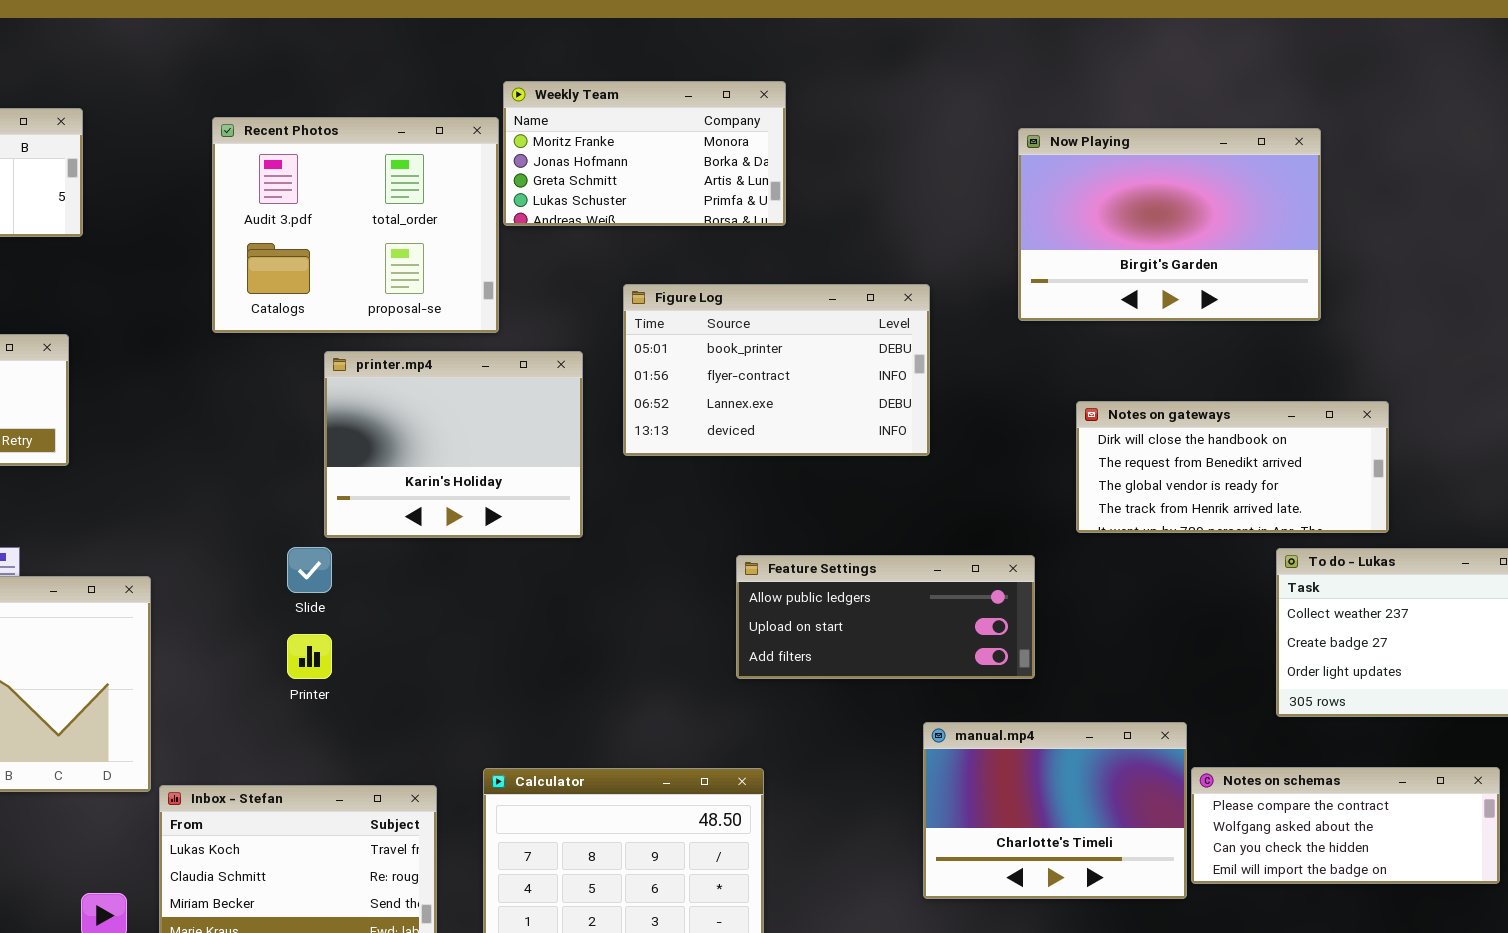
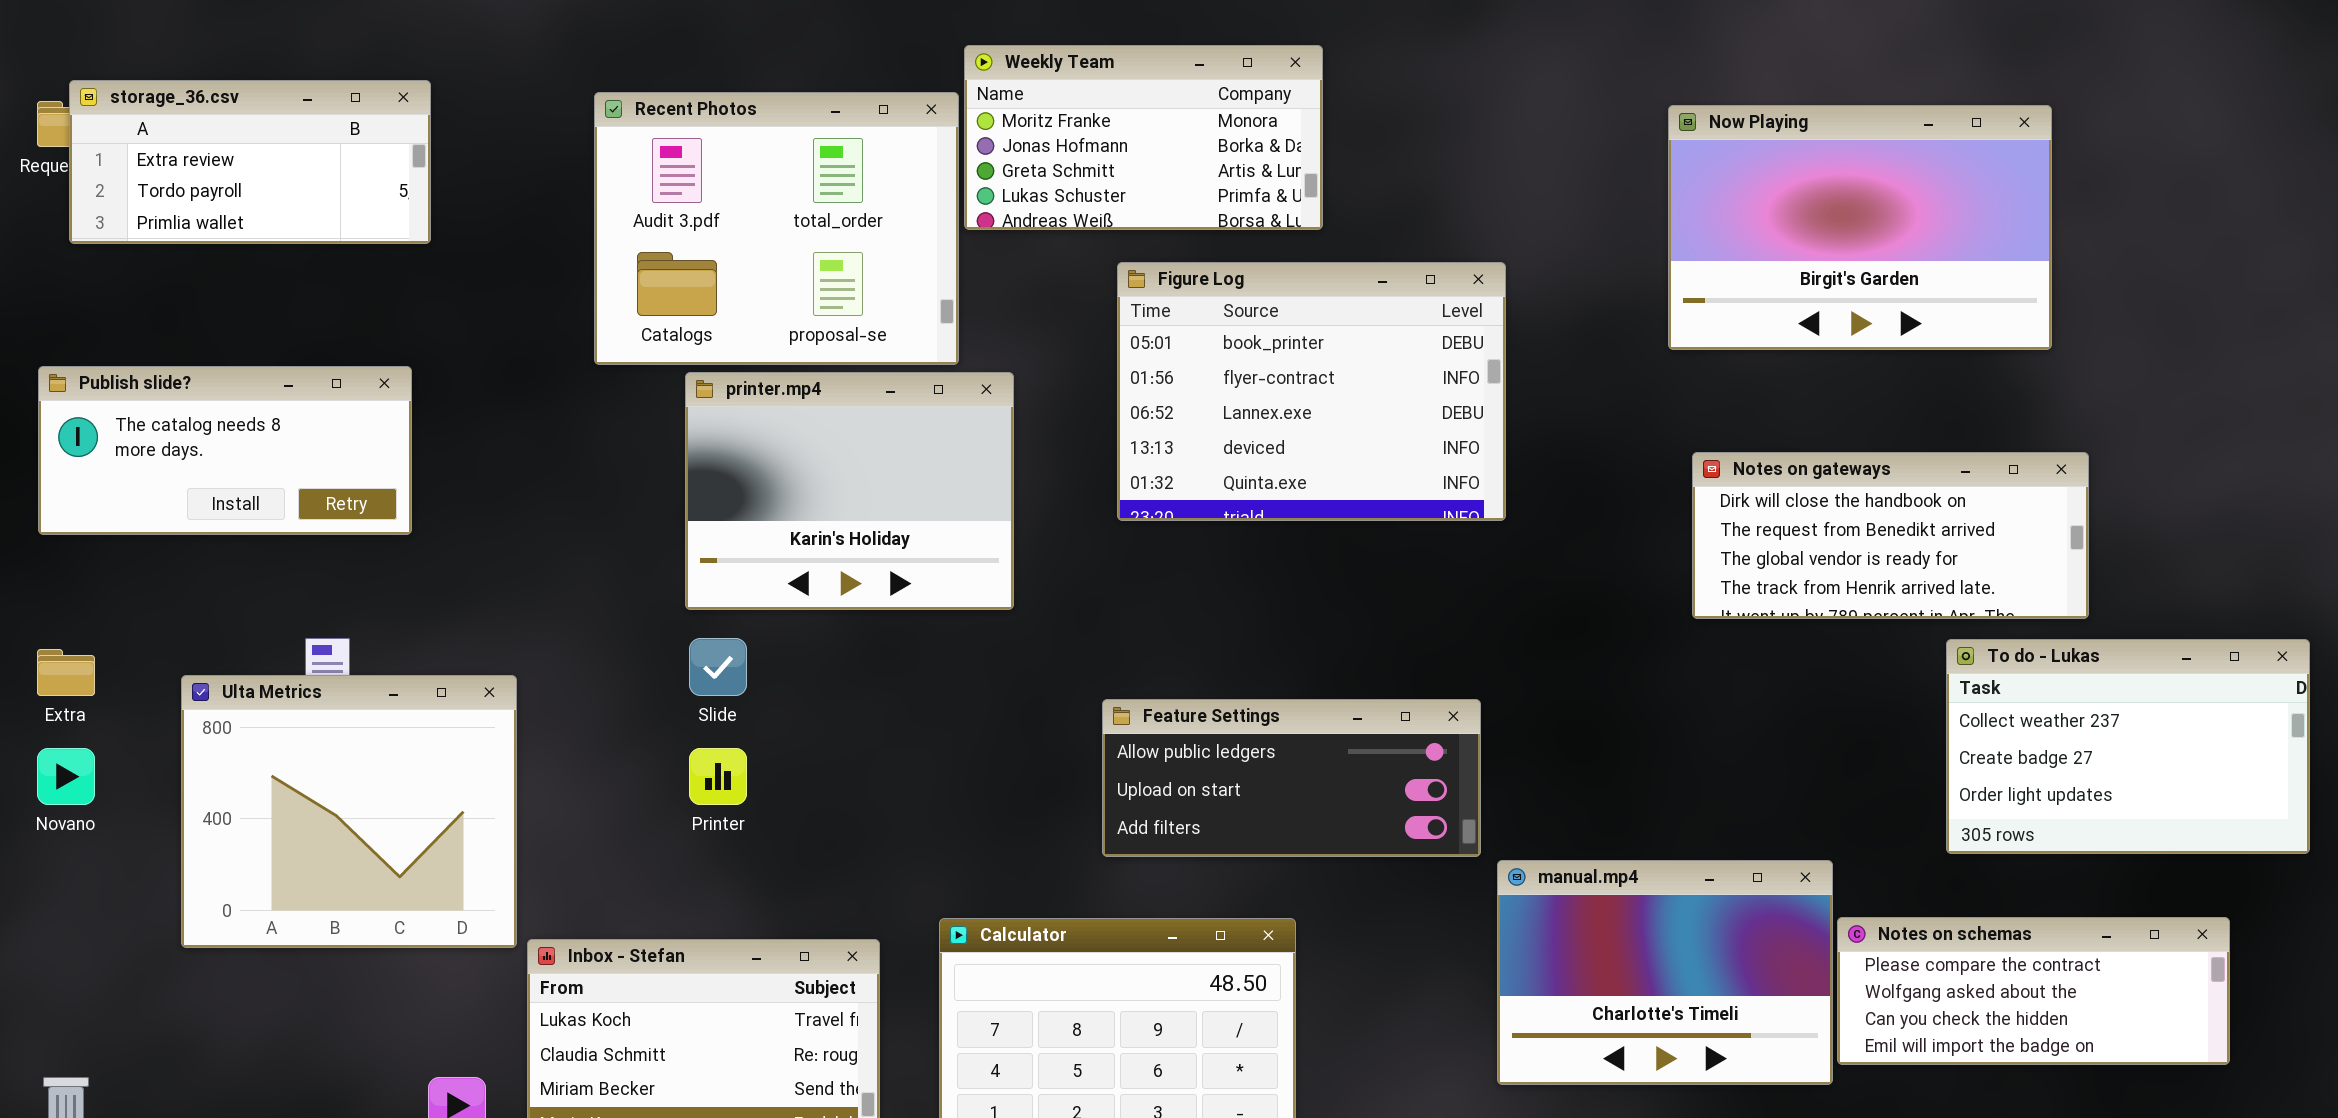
Now Playing: [1018,128,1321,321] -> [1668,105,2052,350], moved
Figure Log: [623,284,930,456] -> [1117,262,1506,521], resized
printer.mp4: [324,351,583,538] -> [685,372,1014,610], moved
Feature Settings: [736,555,1035,679] -> [1102,699,1481,857], moved

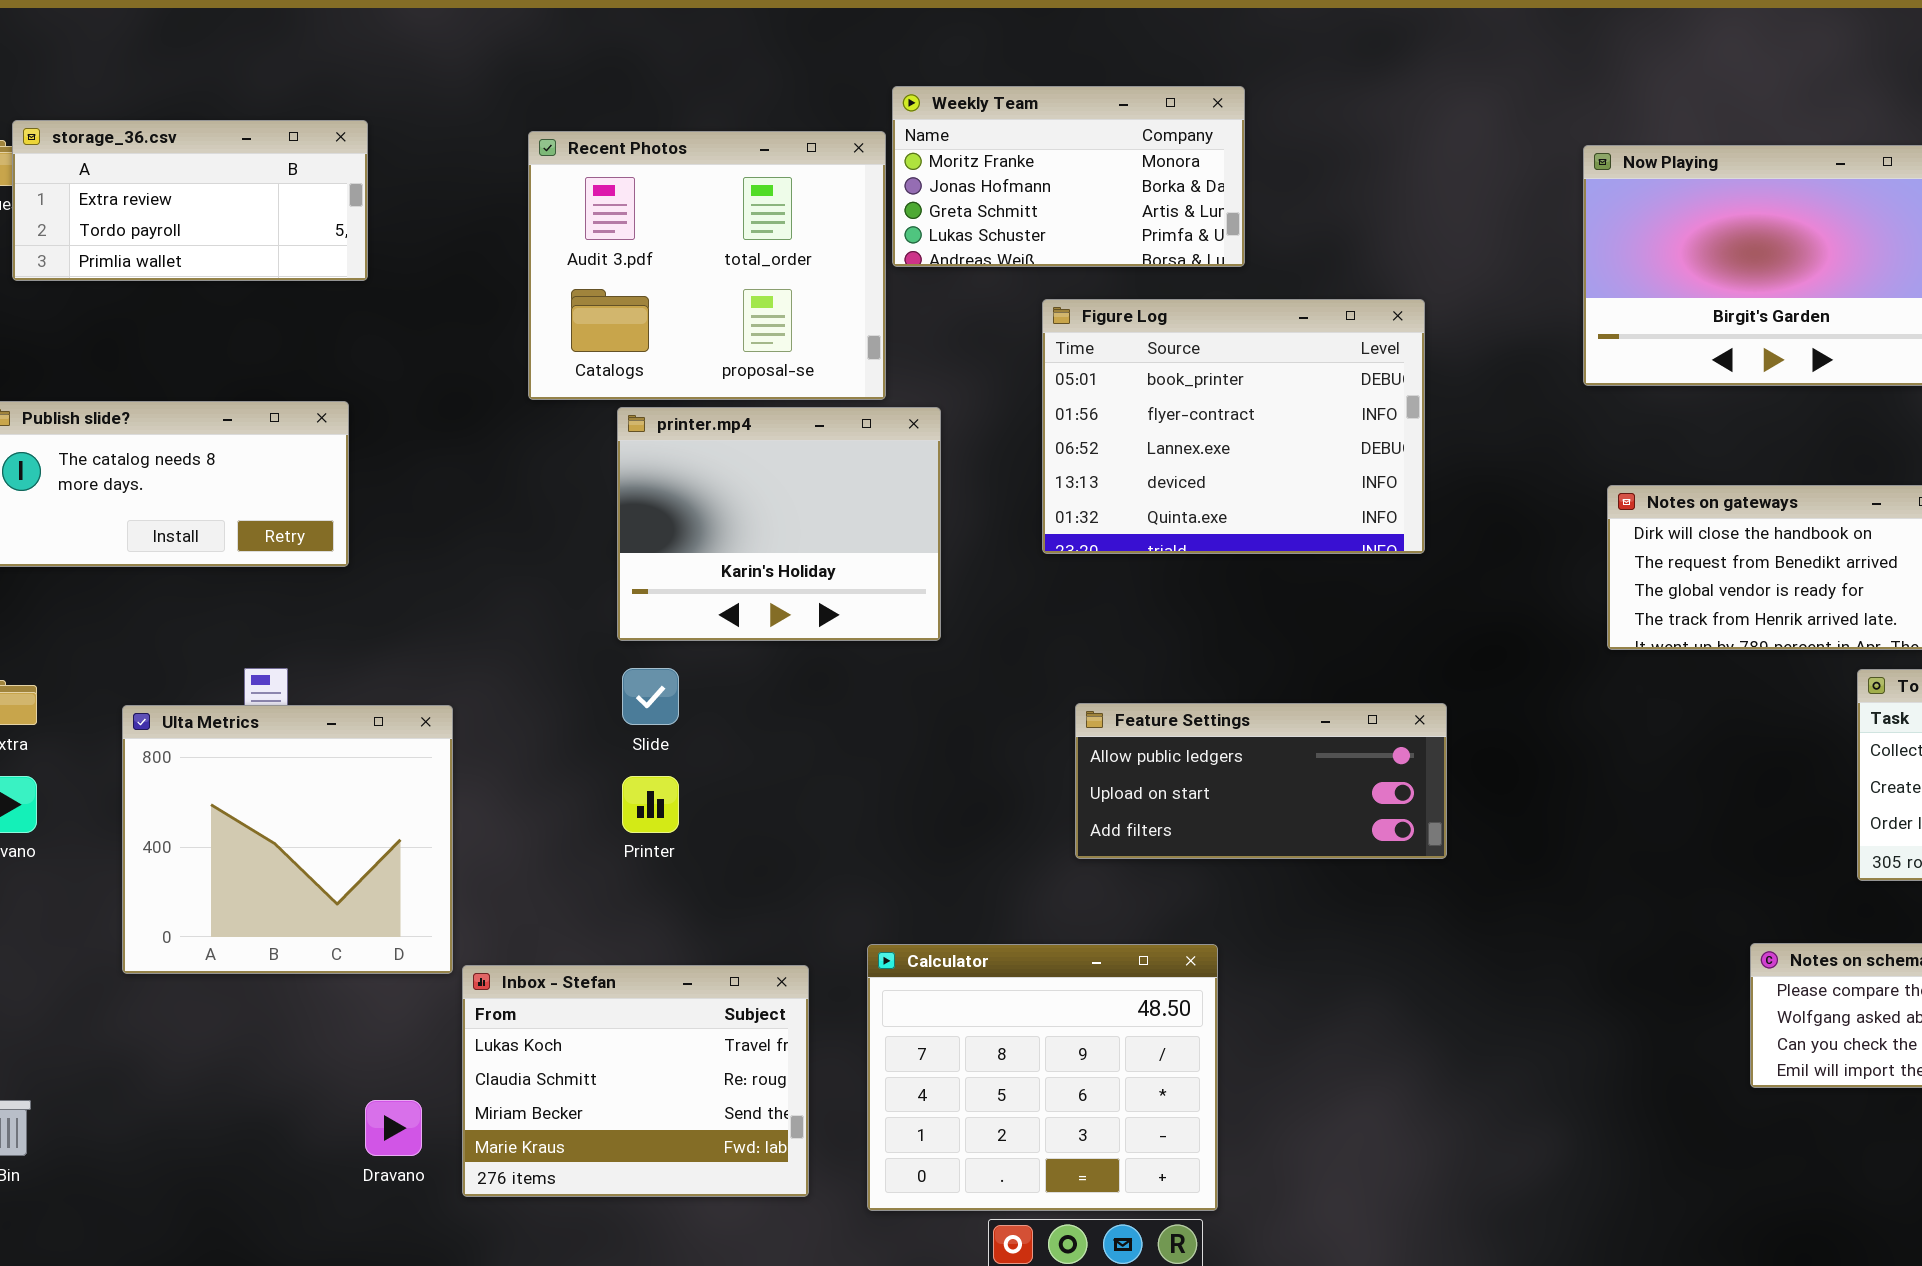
Feature Settings: [1102,699,1481,857] -> [1075,703,1447,859], moved
manual.mp4: [1497,860,1833,1085] -> none, closed

